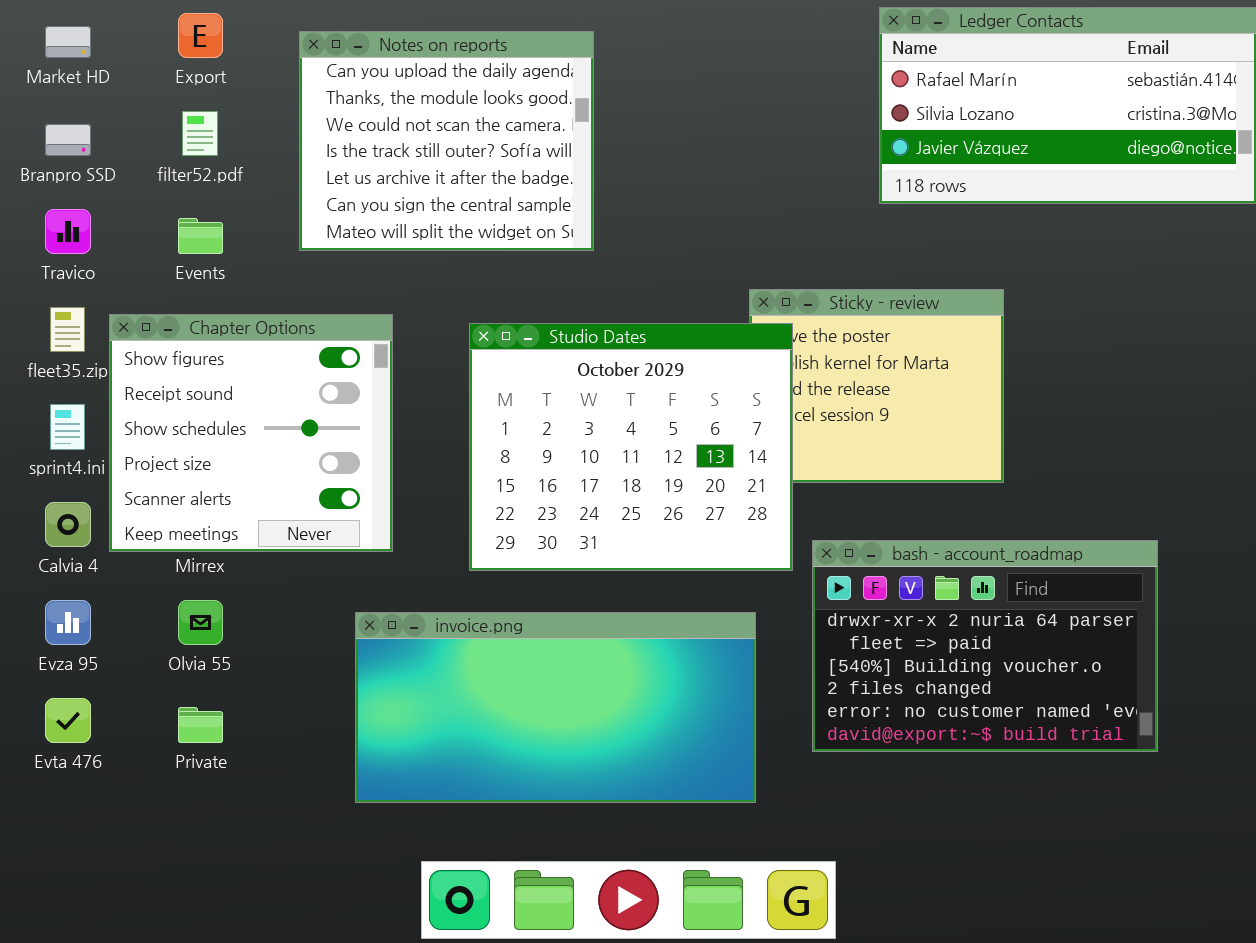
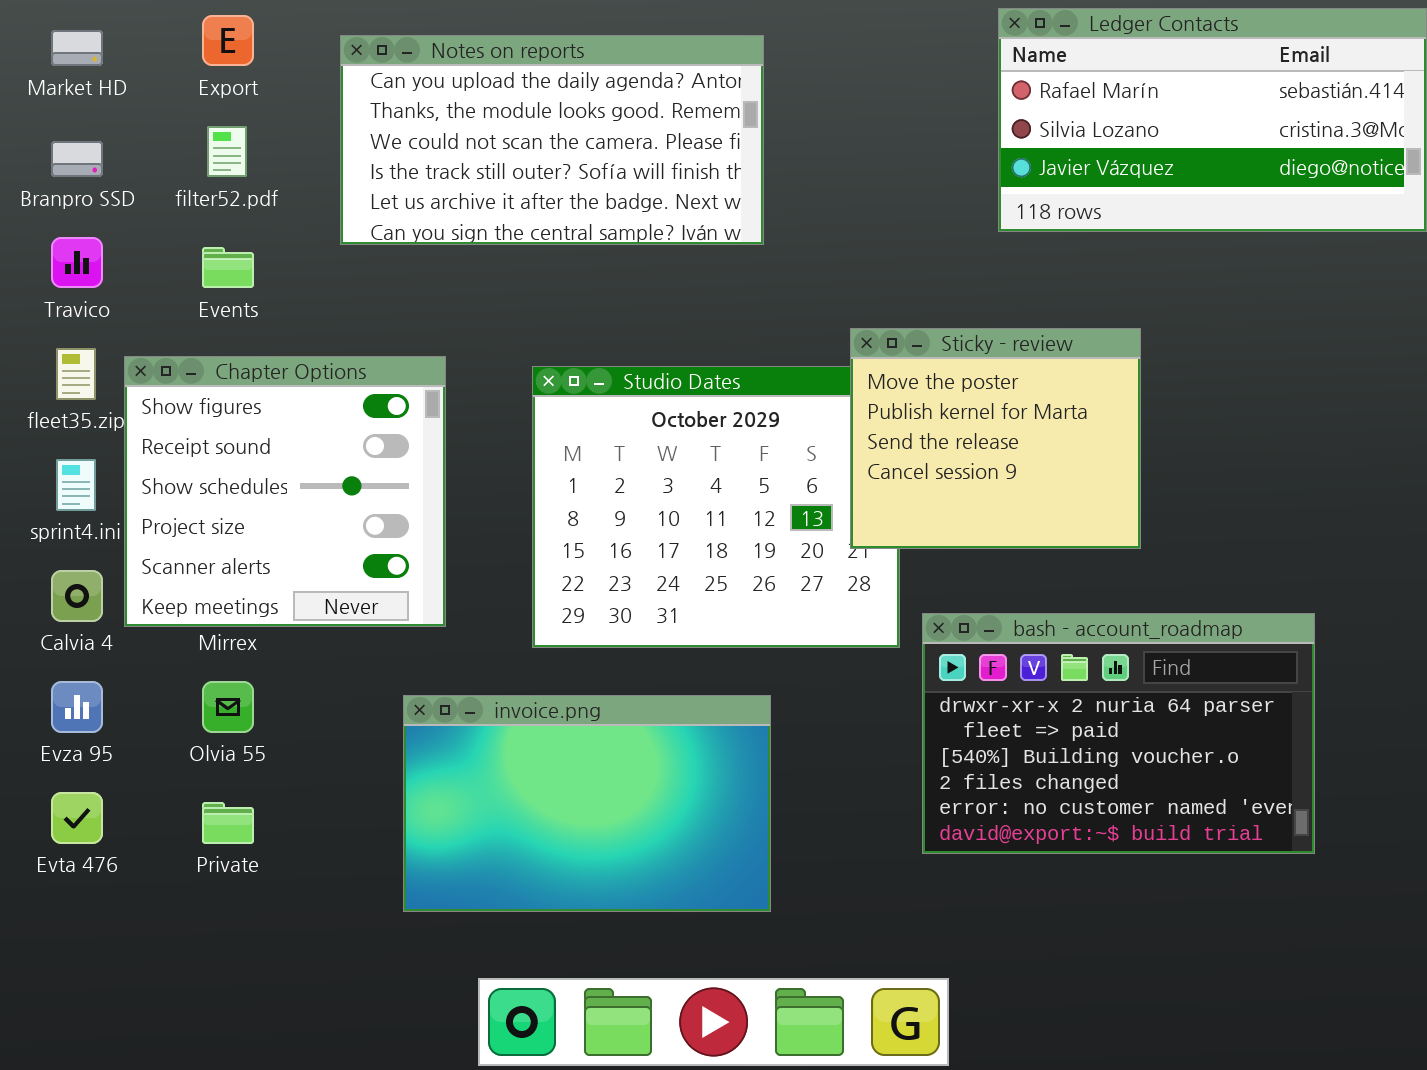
Notes on reports: [299,31,594,251] -> [340,35,764,245], resized
Sticky - review: [749,289,1004,483] -> [850,328,1141,549], raised
invoice.png: [355,612,756,803] -> [403,695,771,912], resized

